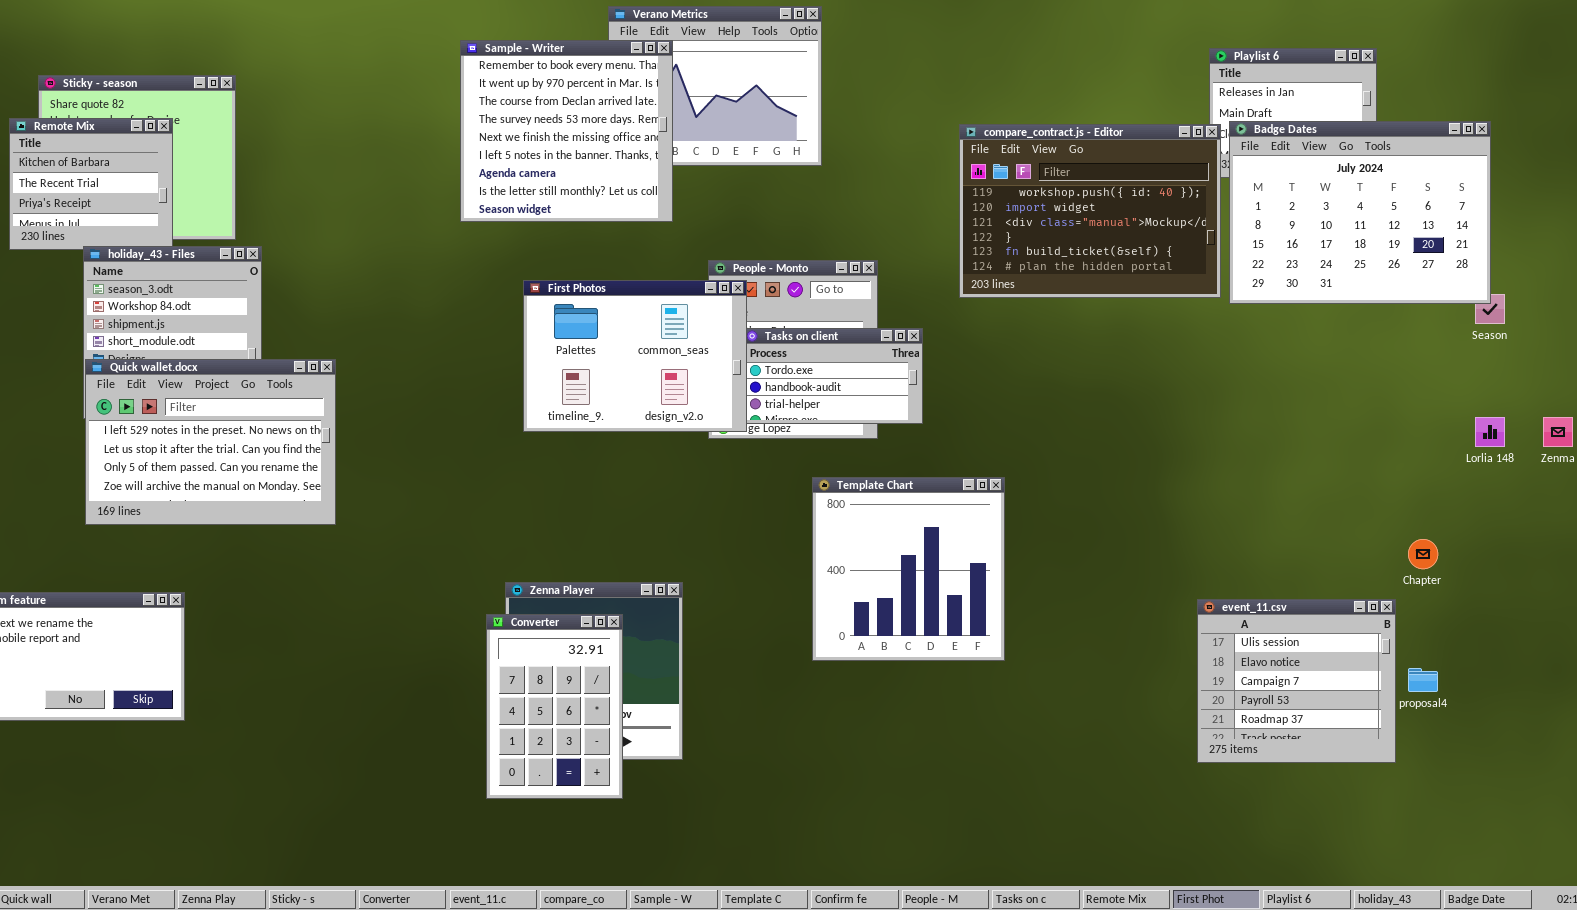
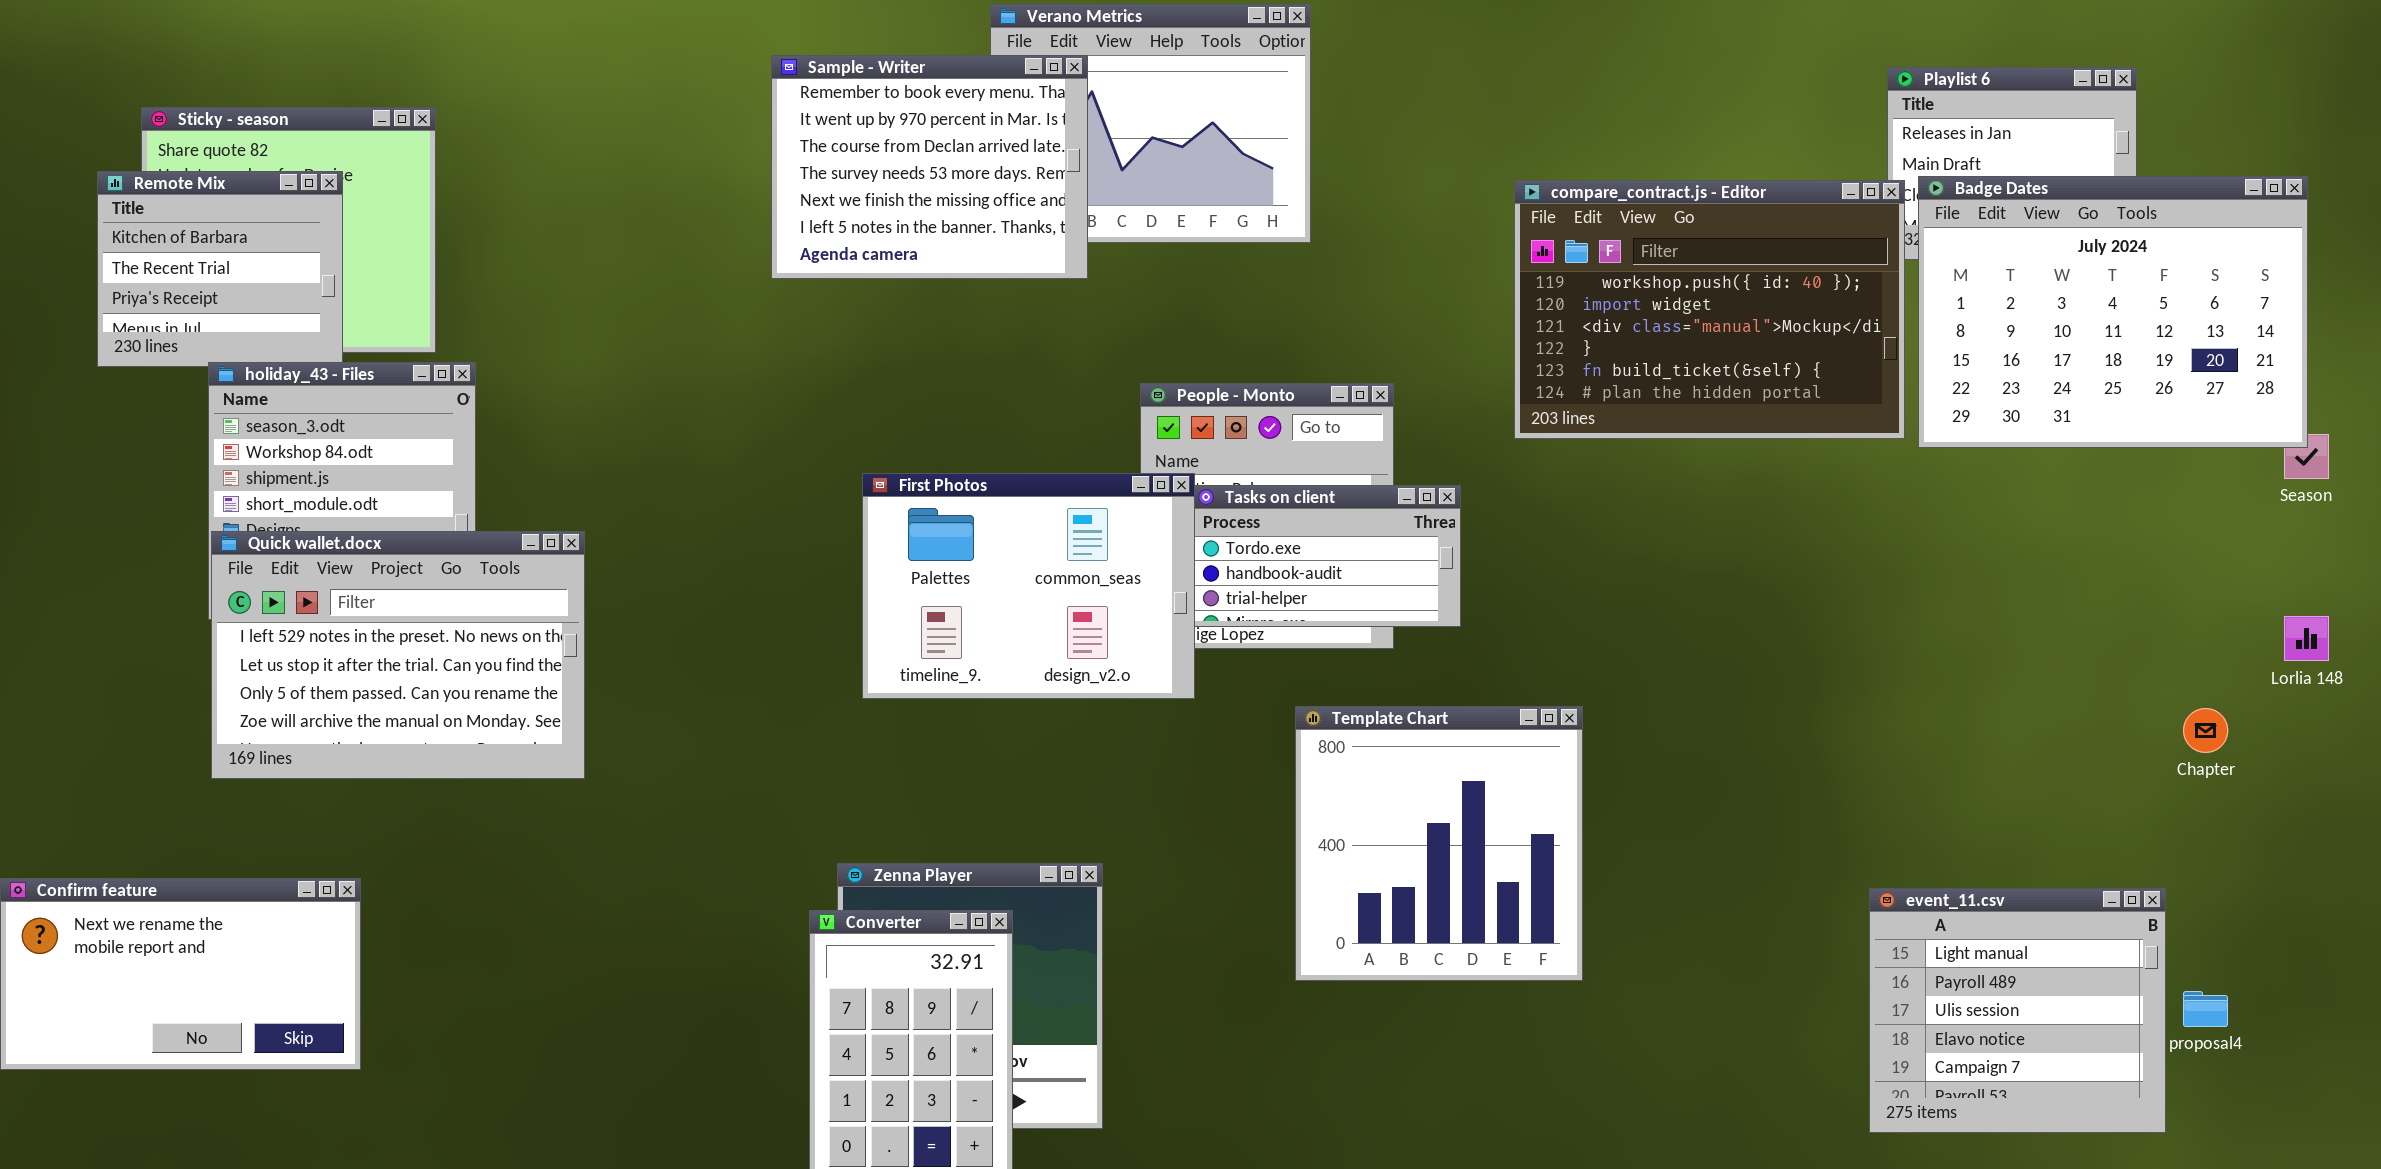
Sample - Writer: [460,40,673,222] -> [771,55,1088,279], resized
First Photos: [523,280,747,432] -> [862,473,1195,699], moved
Chapter: [1408,539,1438,569] -> [2183,708,2228,753], moved
event_11.csv: [1197,599,1396,763] -> [1869,888,2166,1133], scrolled up 2 rows

